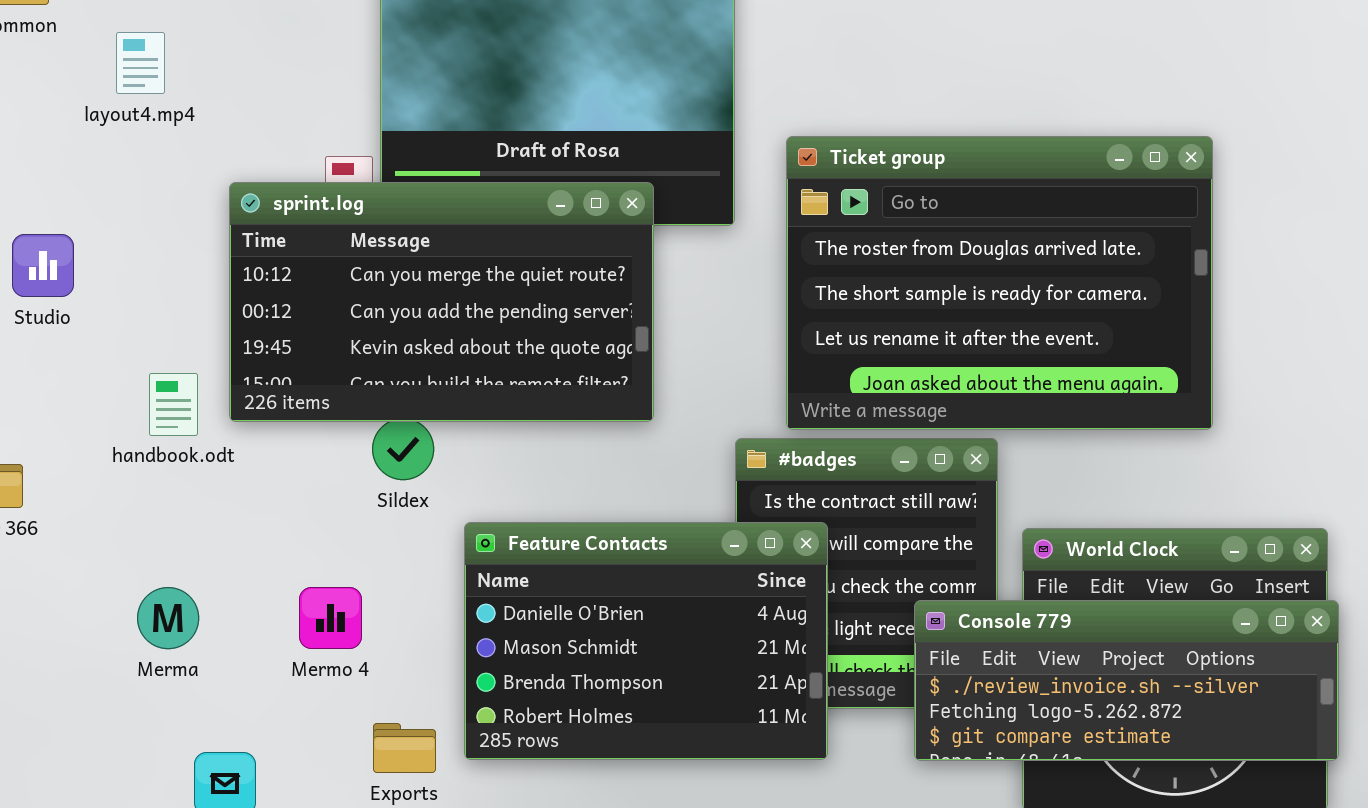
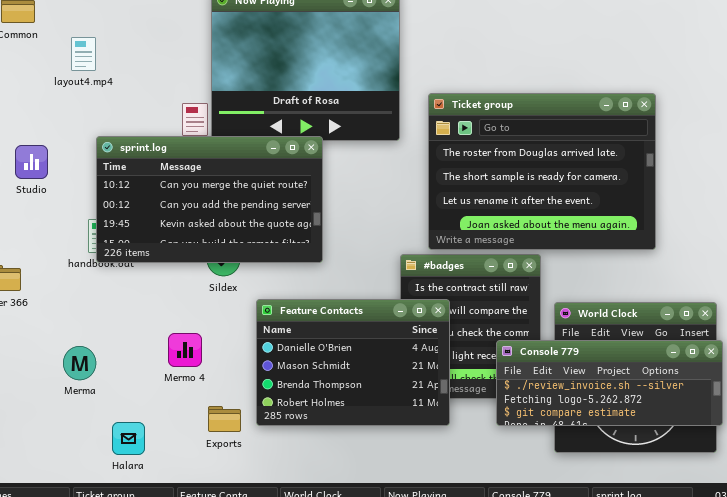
sprint.log: [229,182,654,422] -> [96,136,323,263], moved
Merma: [137,587,199,649] -> [63,346,96,380], moved

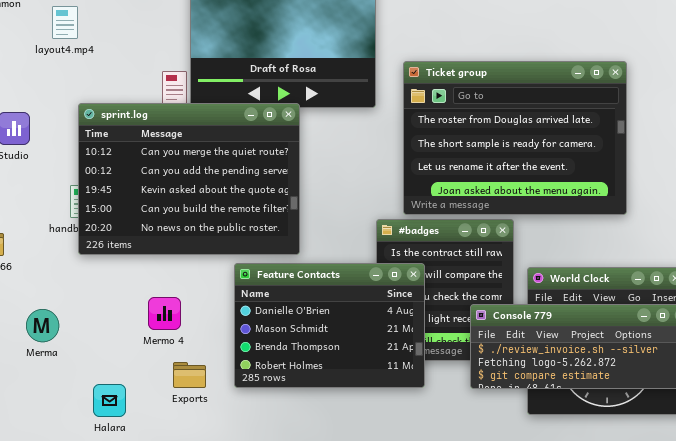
sprint.log: [96,136,323,263] -> [78,103,300,255], resized
Merma: [63,346,96,380] -> [26,309,59,342], moved
Exports: [208,406,241,432] -> [173,362,206,388], moved

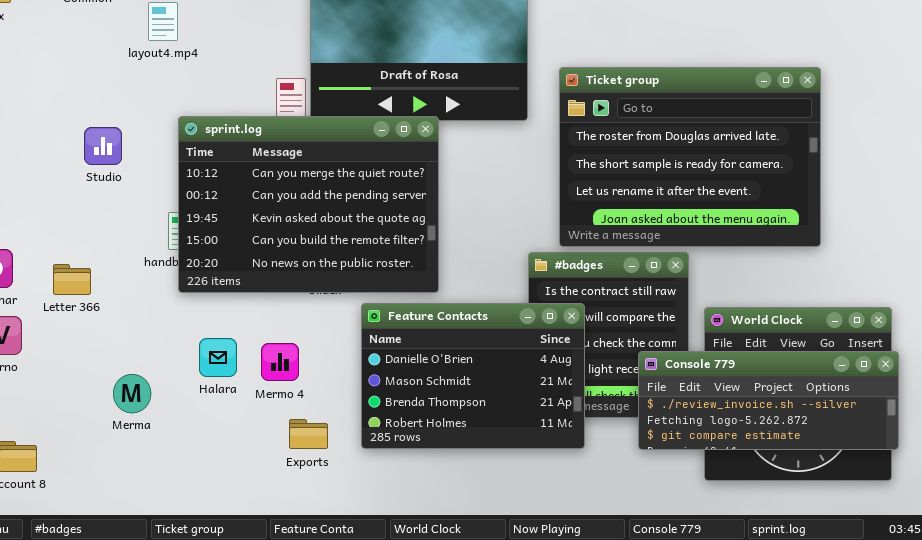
Merma: [26,309,59,342] -> [113,374,151,413], moved
Halara: [93,384,126,417] -> [199,338,237,377], moved

